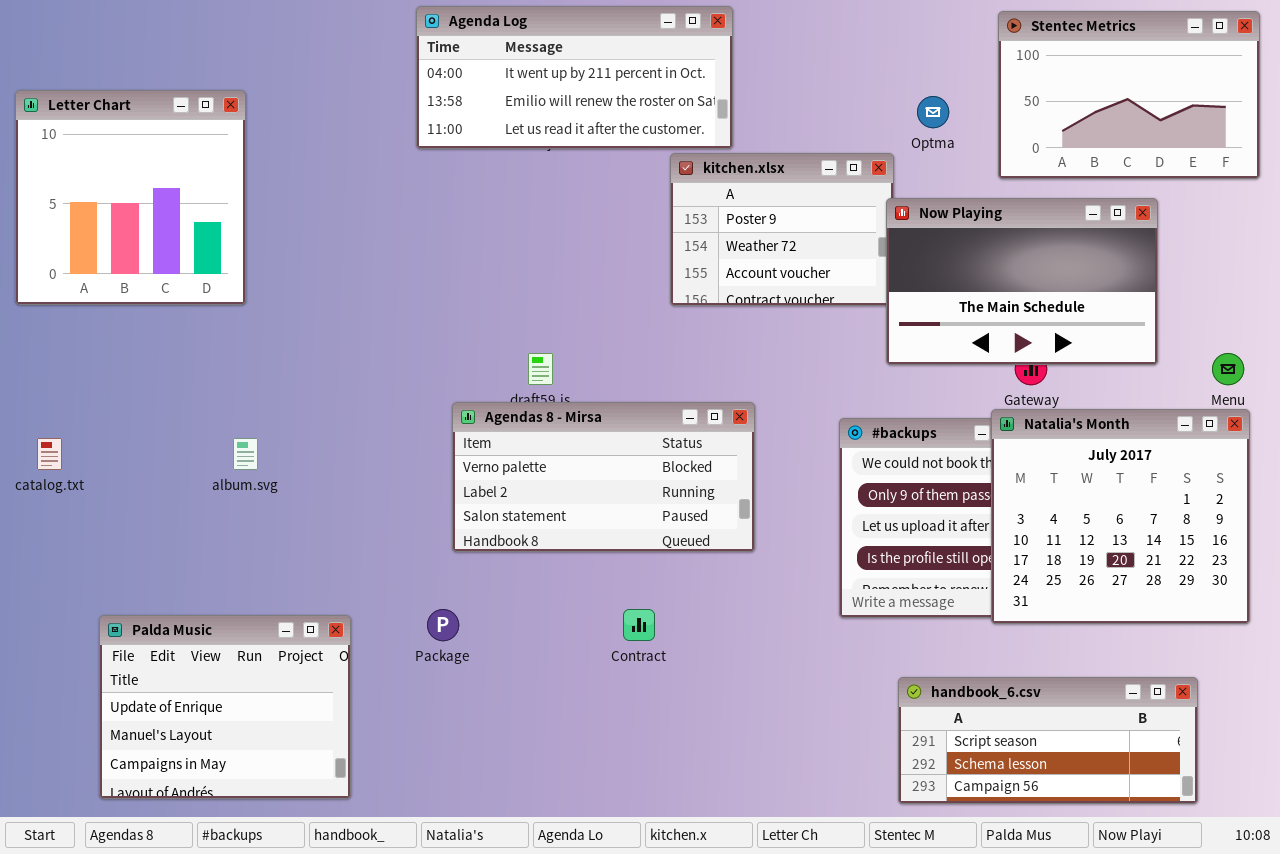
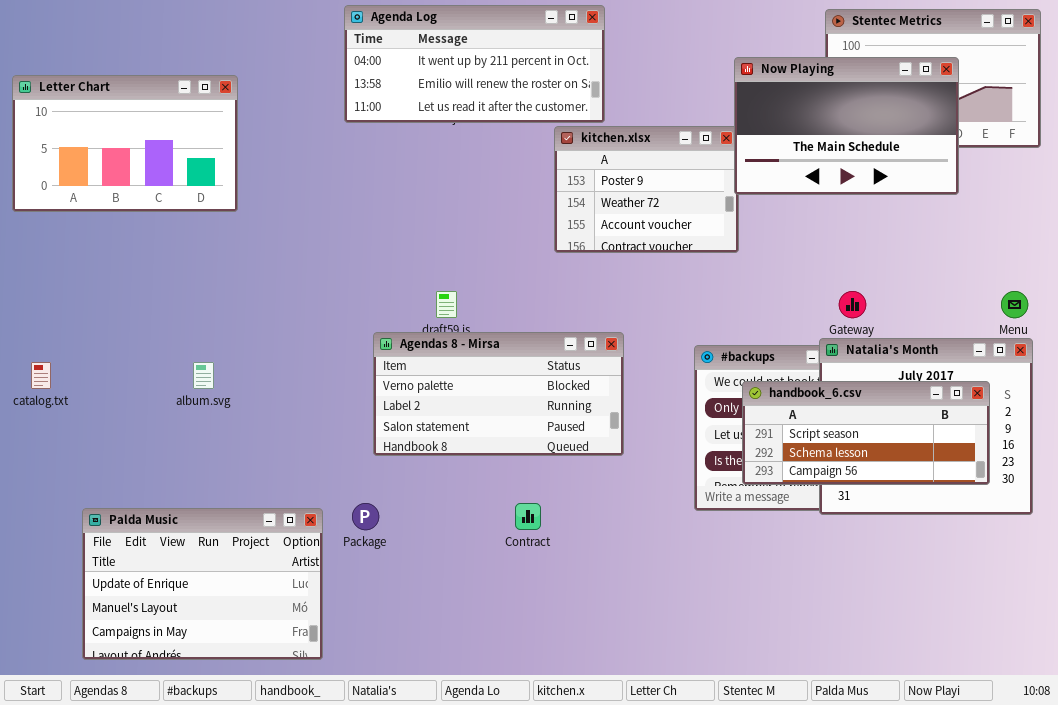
Letter Chart: [15,90,246,305] -> [12,75,238,212], resized
Now Playing: [886,198,1158,365] -> [734,57,959,195], moved
Palda Music: [99,615,351,799] -> [82,508,323,660], resized
handbook_6.csv: [898,677,1198,804] -> [742,381,990,485], moved

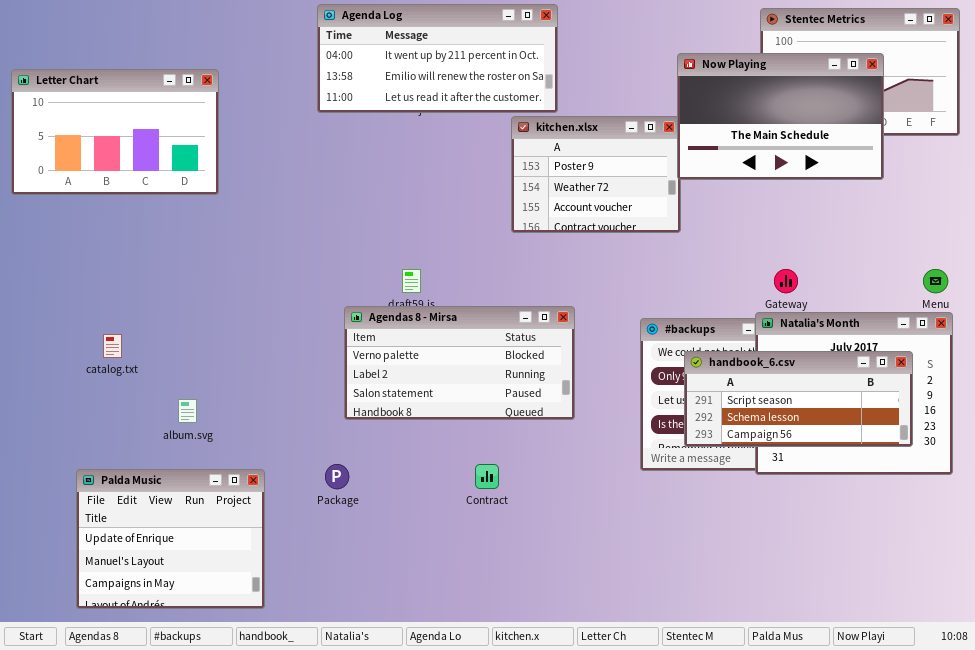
catalog.txt: [31,362,51,389] -> [103,334,122,358], moved
album.svg: [193,362,214,389] -> [178,399,197,423], moved
Palda Music: [82,508,323,660] -> [76,469,265,609], resized

